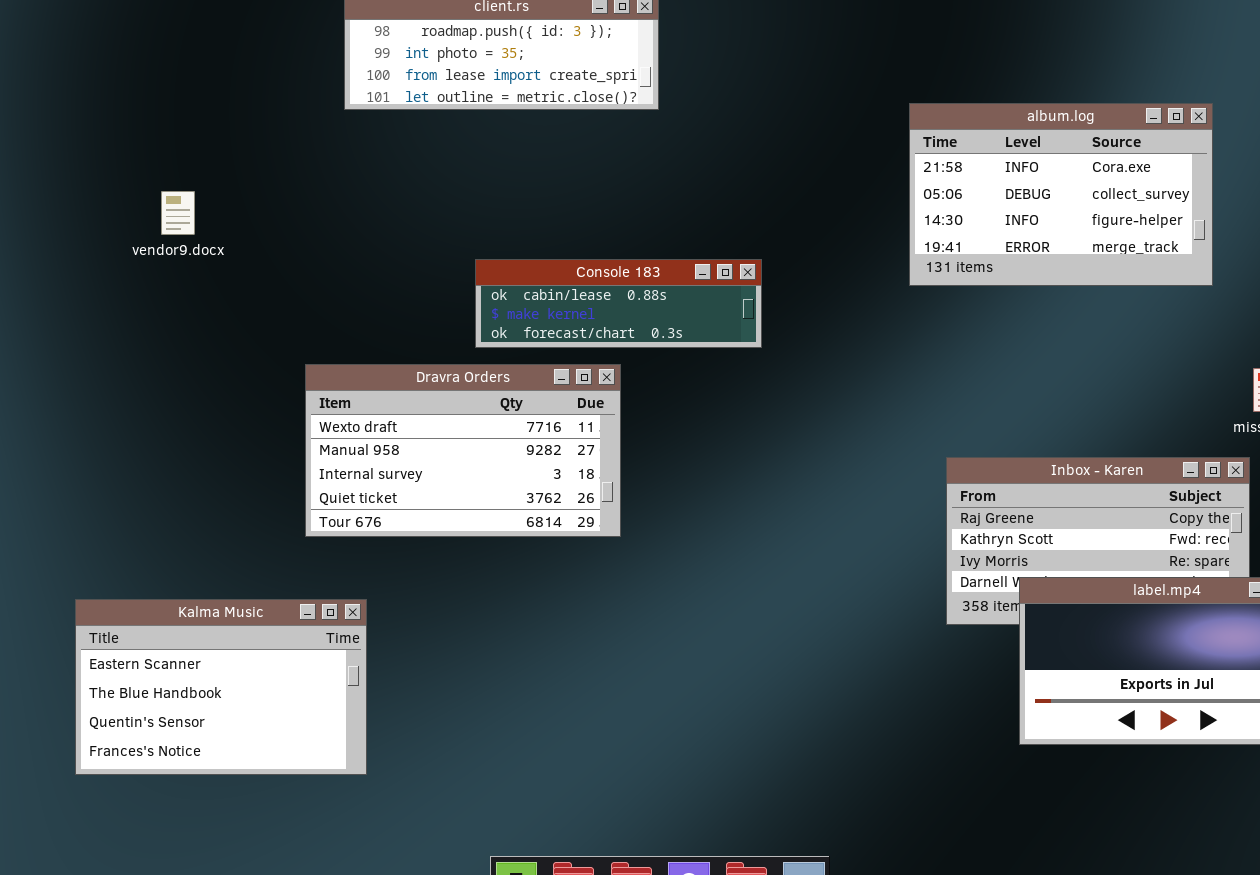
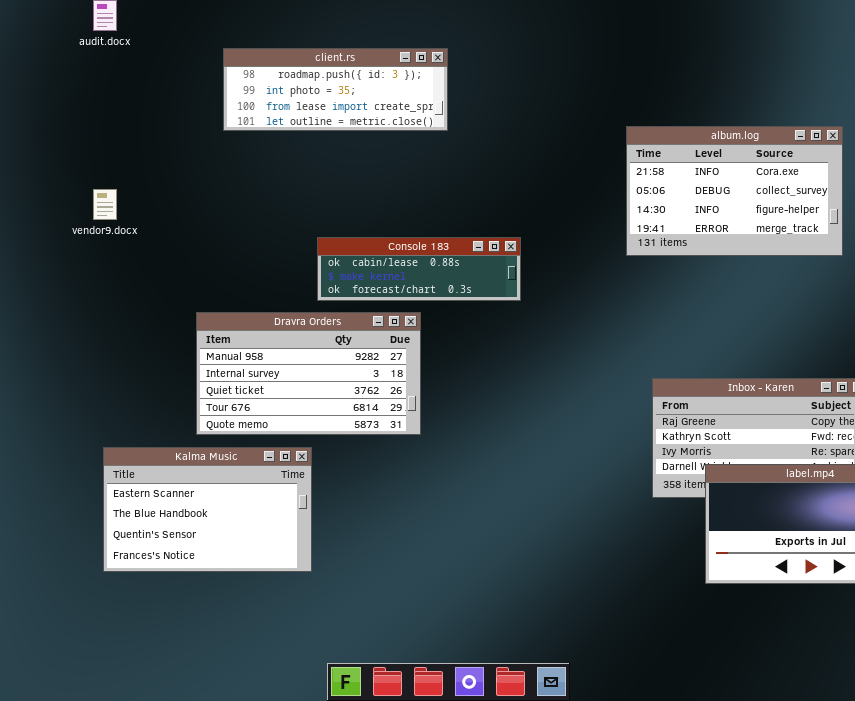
Dravra Orders: [305,364,621,537] -> [196,312,421,435], scrolled down 1 row
Kalma Music: [75,599,367,775] -> [103,447,312,572], moved

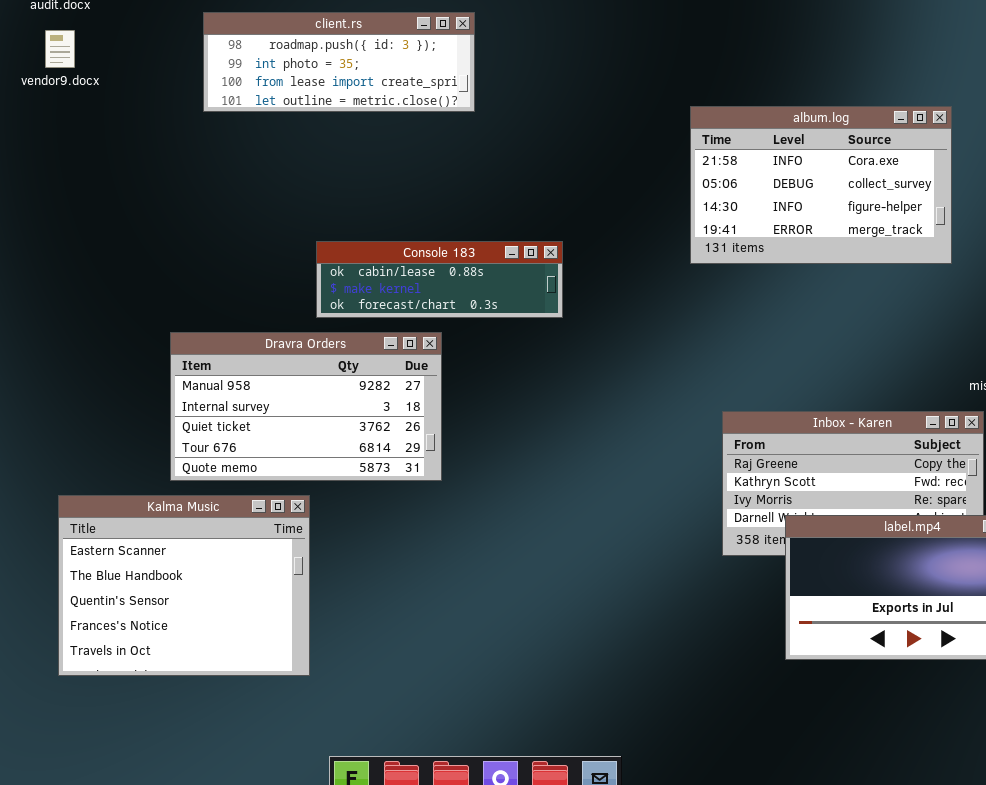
vendor9.docx: [93,189,117,220] -> [45,30,75,68], moved
Kalma Music: [103,447,312,572] -> [58,495,310,676], resized

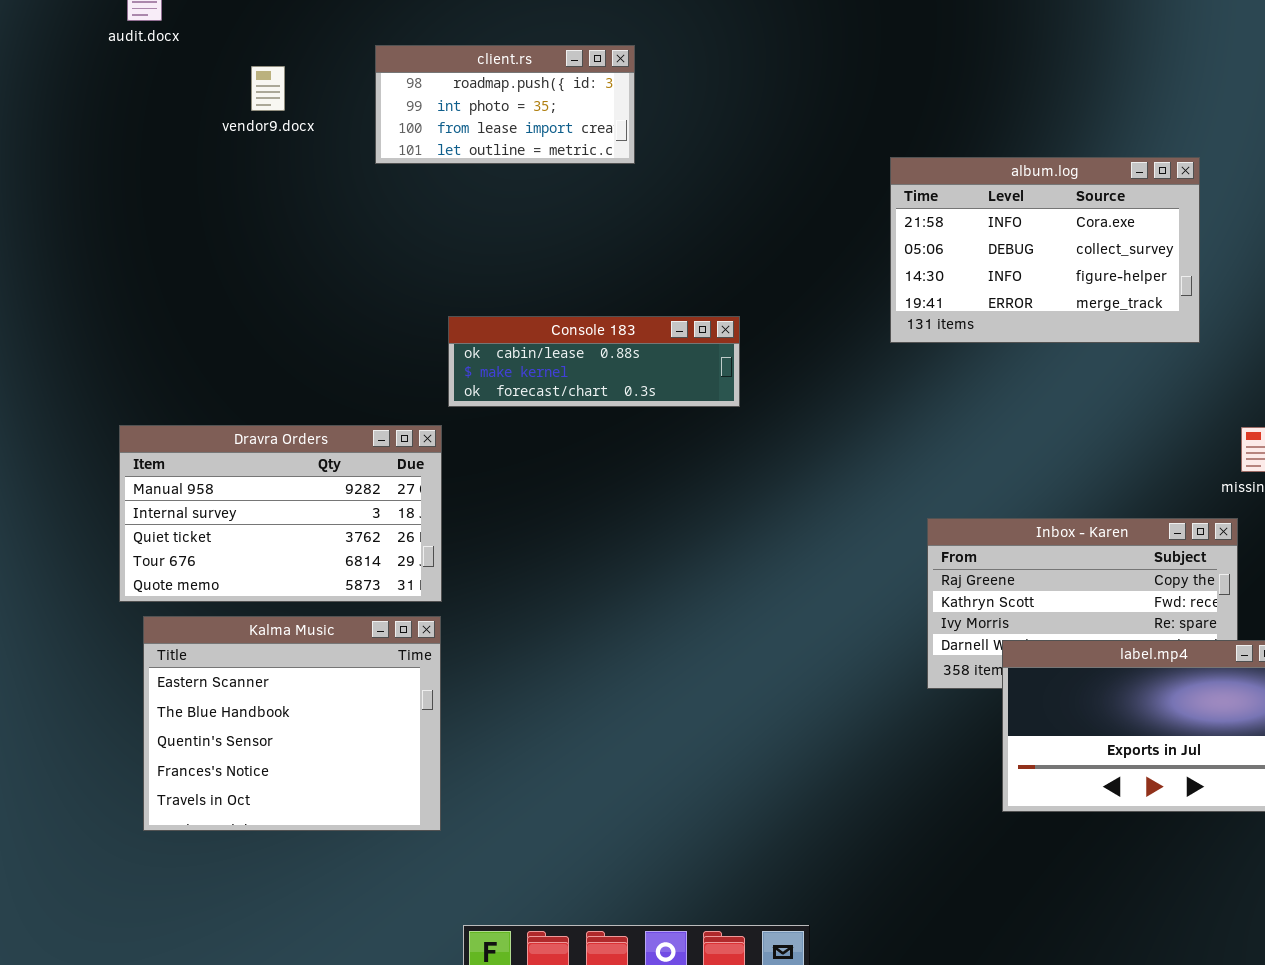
client.rs: [203,12,475,112] -> [375,45,635,164], resized
vendor9.docx: [45,30,75,68] -> [251,66,285,111], moved
Dravra Orders: [170,332,442,481] -> [119,425,442,602], moved

